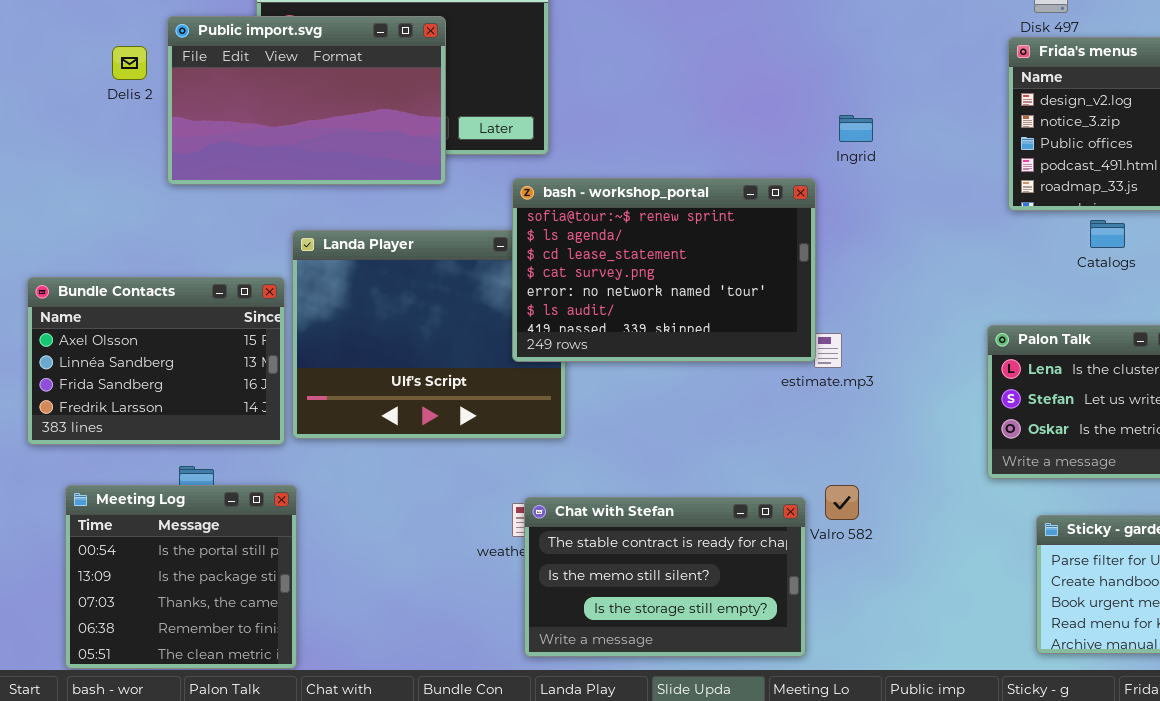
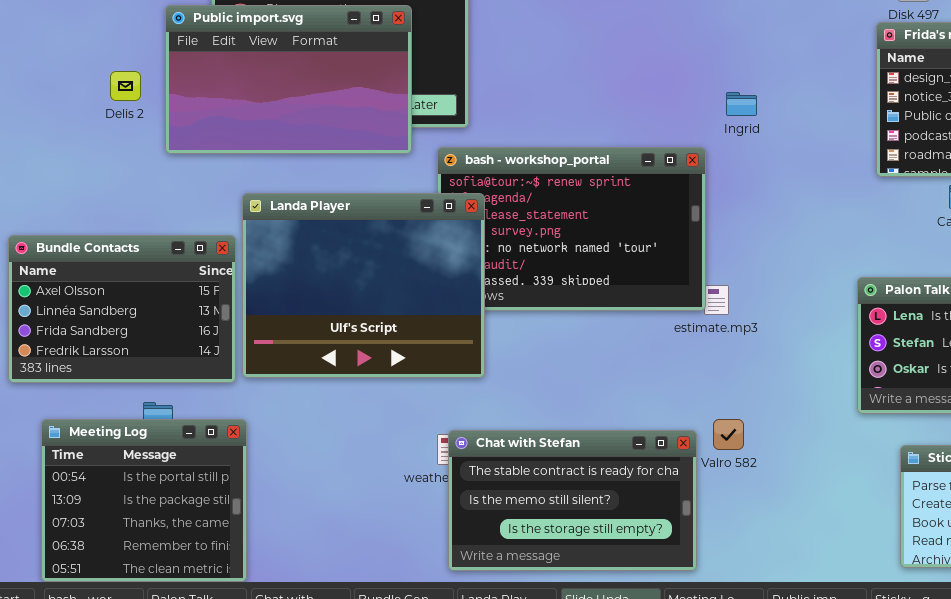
Public import.svg: [167,16,446,185] -> [165,5,412,154], moved
Delis 2: [112,46,147,80] -> [110,71,141,101], moved
Landa Player: [292,230,566,439] -> [242,193,485,378], raised

